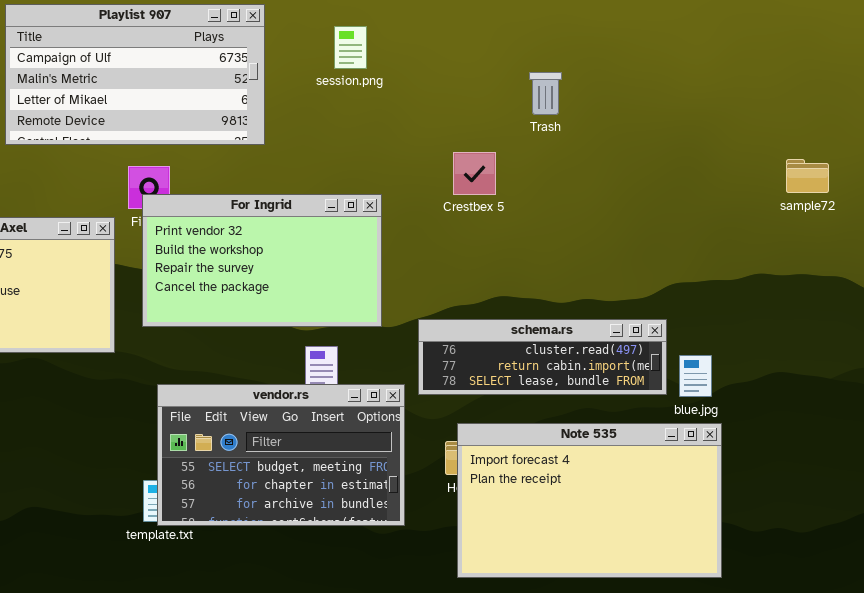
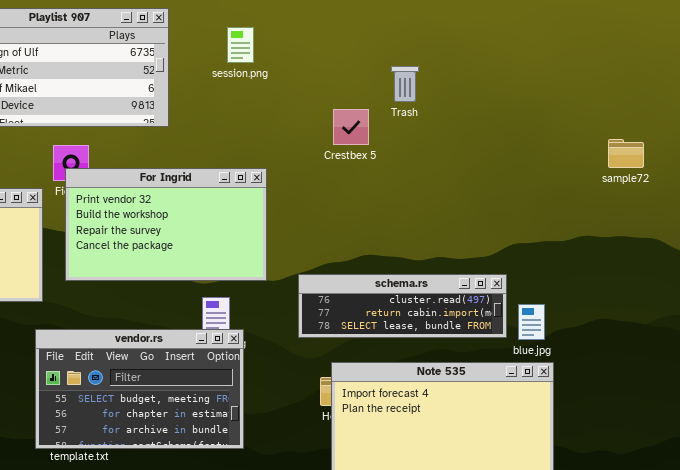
Crestbex 5: [453,152,496,195] -> [333,109,369,145], moved
vendor.rs: [157,384,405,526] -> [35,329,244,449], moved

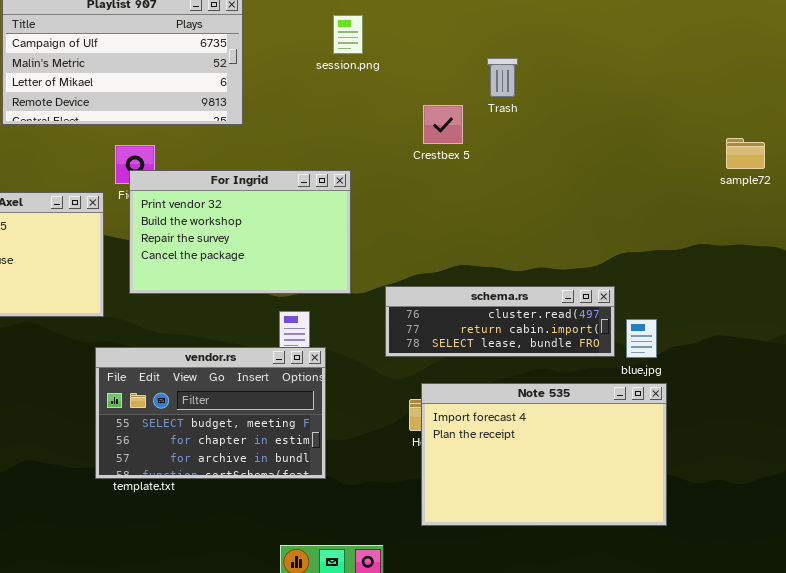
session.png: [227,27,254,63] -> [333,15,363,54], moved

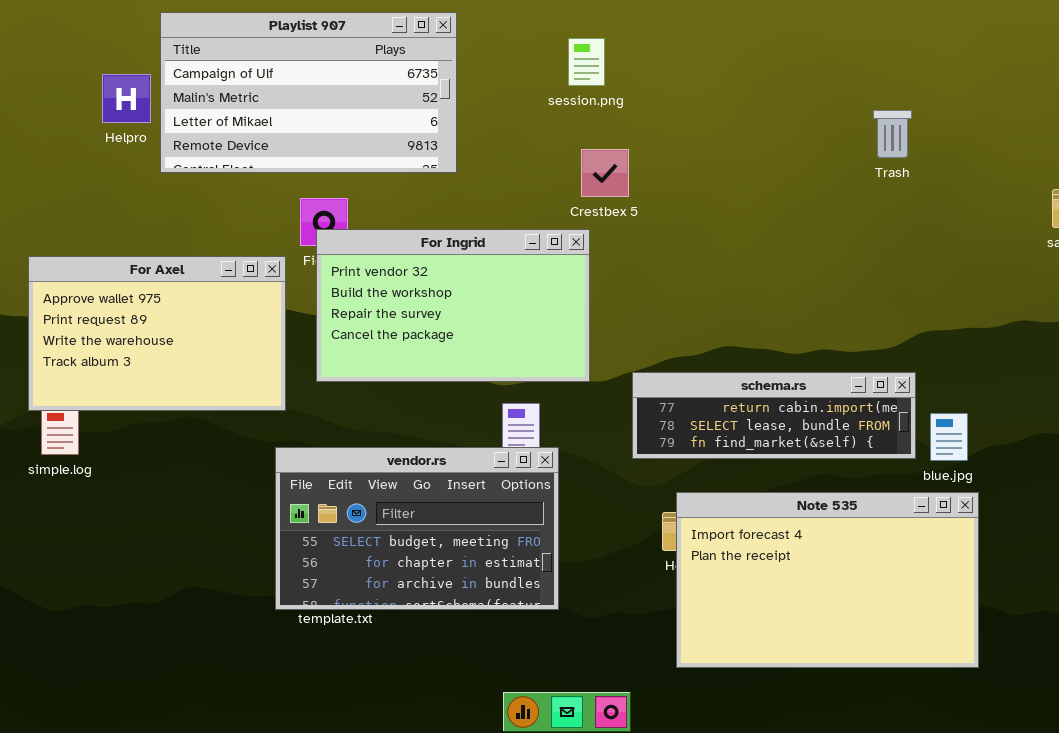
Trash: [487,58,518,97] -> [873,110,912,158], moved
Crestbex 5: [423,105,463,144] -> [581,149,629,197], moved
schema.rs: [385,286,615,357] -> [632,372,916,459], scrolled down 1 row

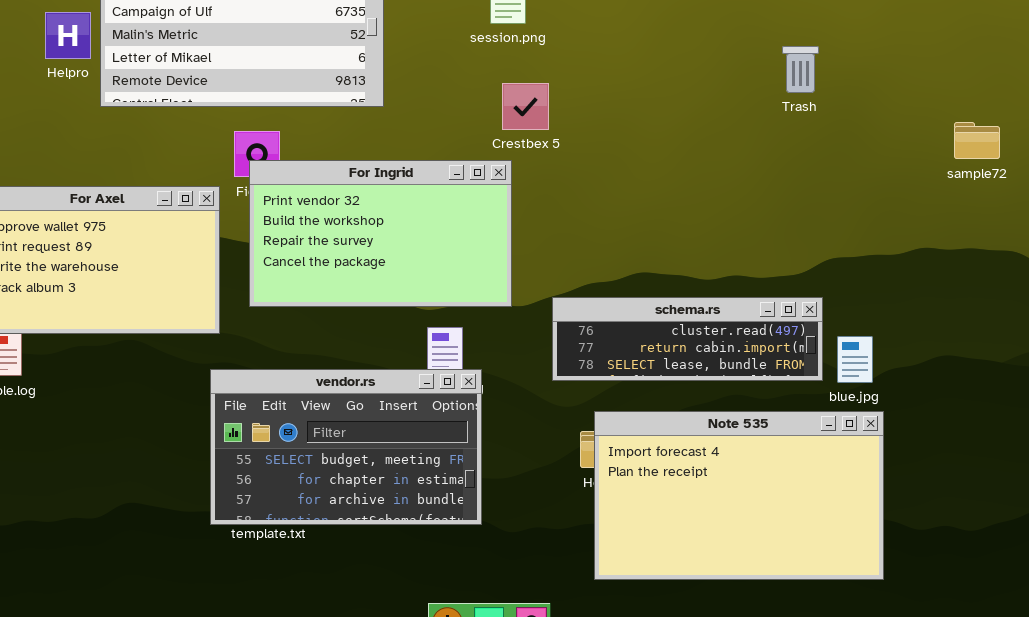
schema.rs: [632,372,916,459] -> [552,297,823,381], scrolled up 1 row

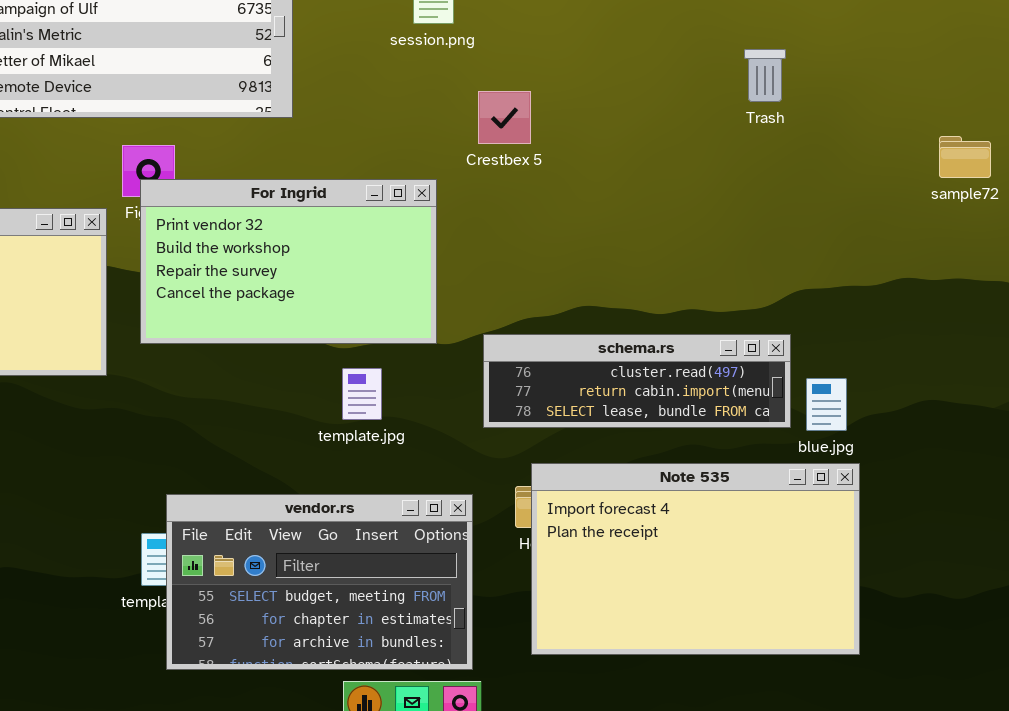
Crestbex 5: [502,83,549,130] -> [478,91,531,144], moved
vendor.rs: [210,369,482,525] -> [166,494,473,670], moved

